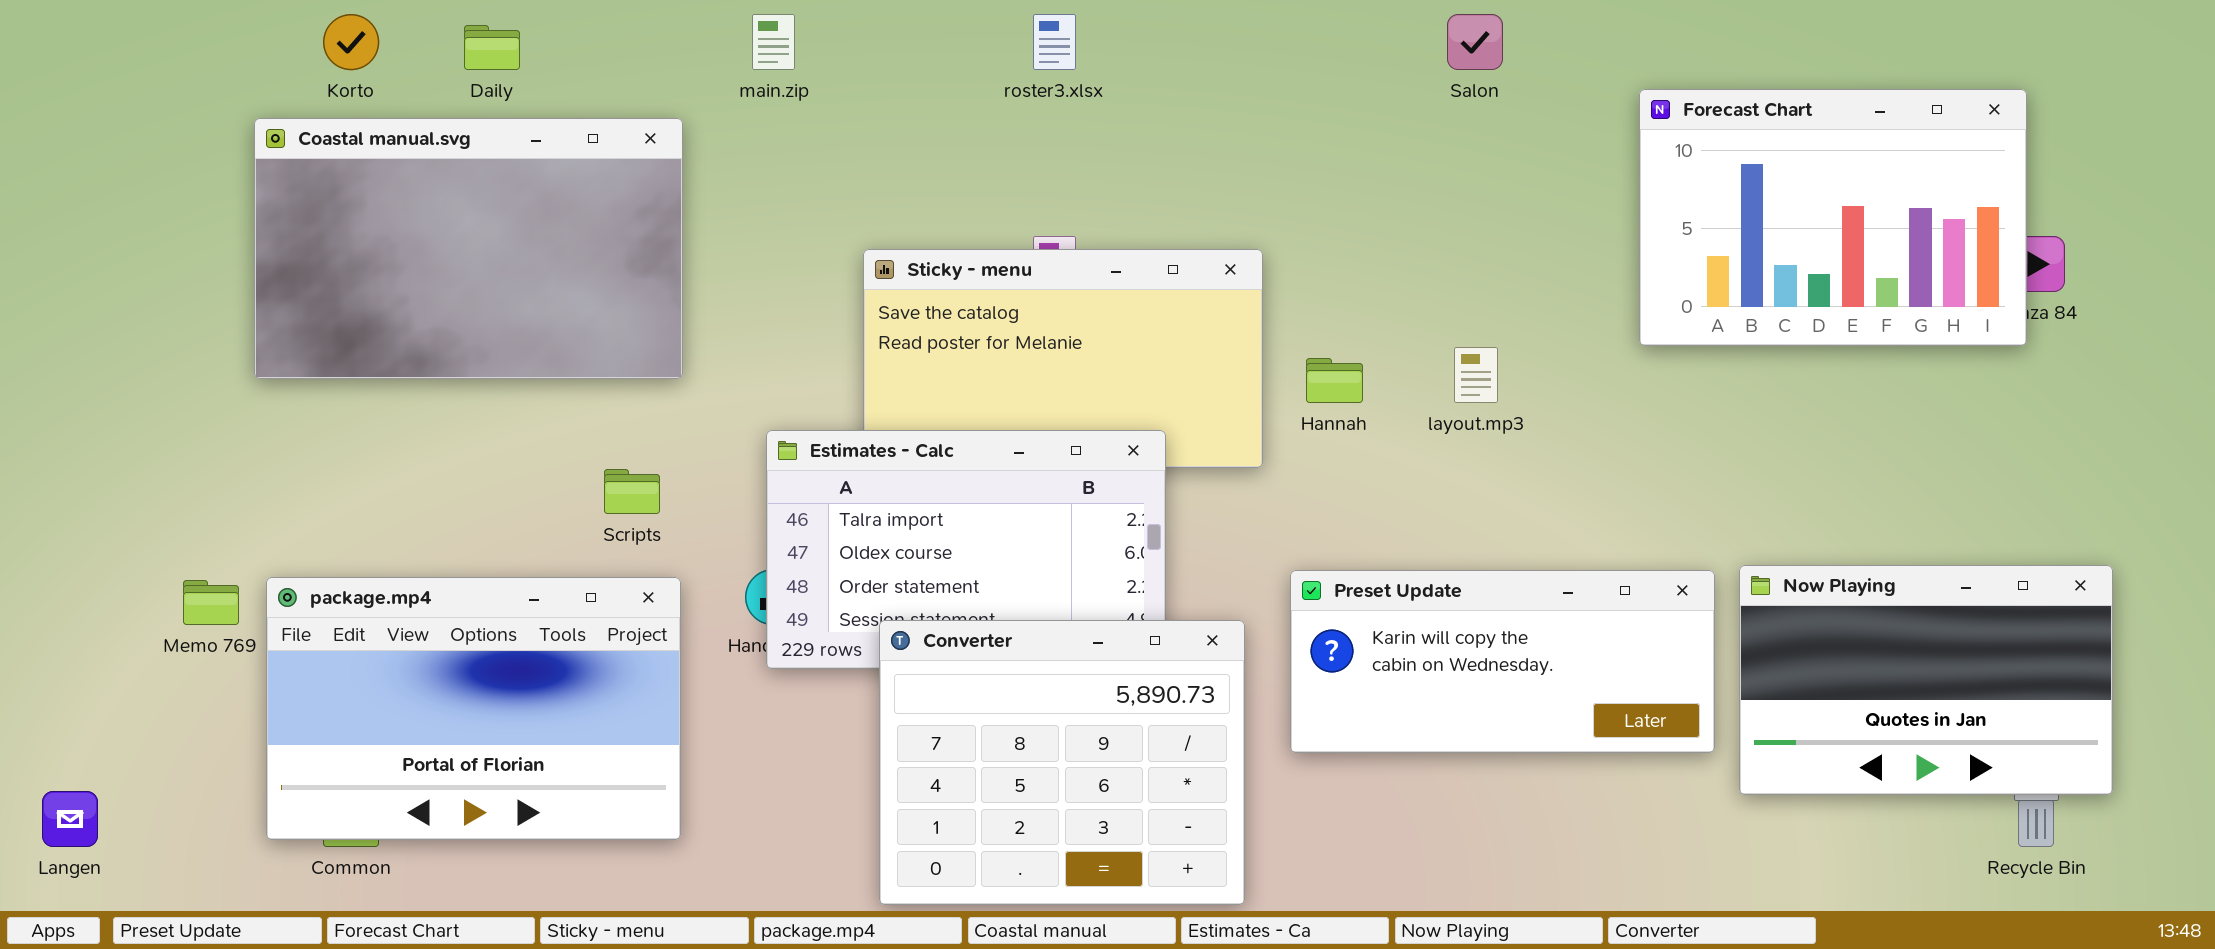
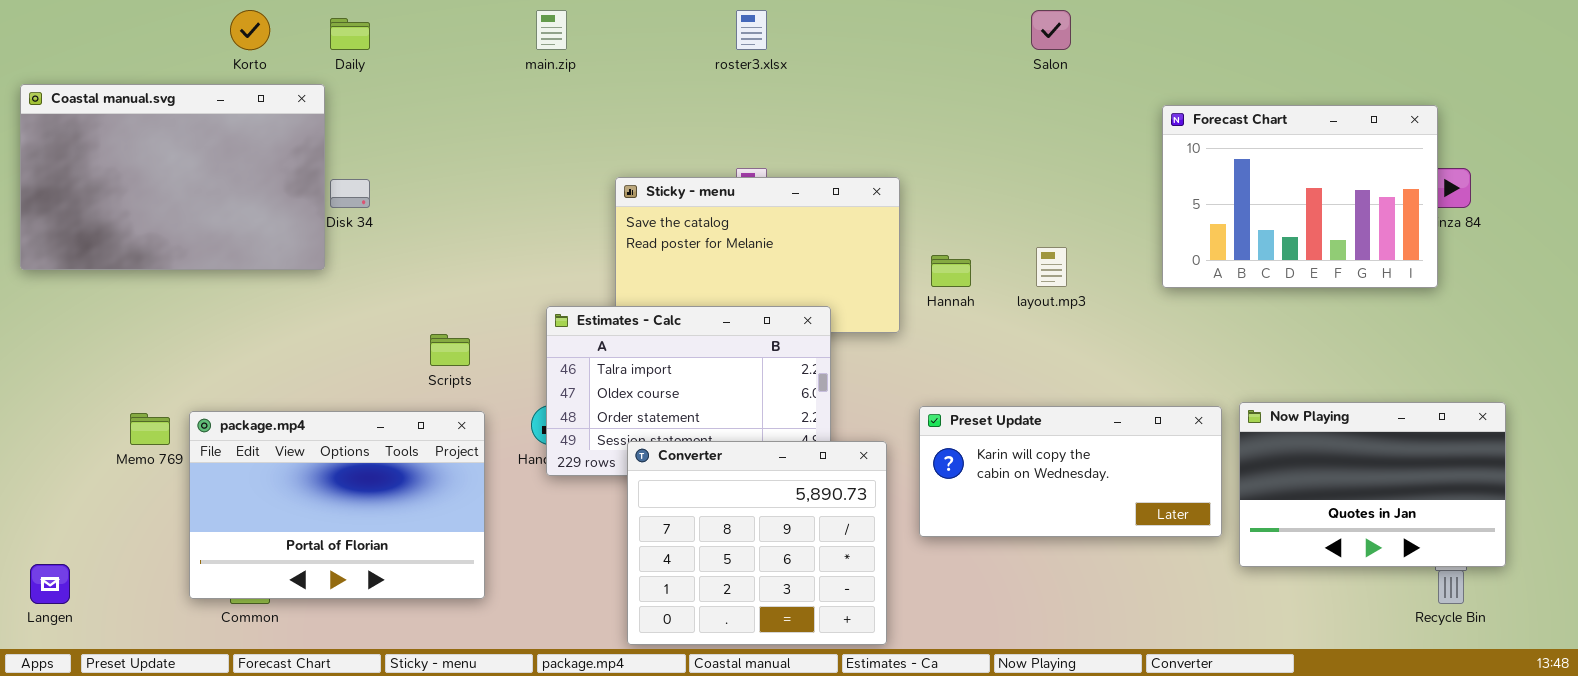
Forecast Chart: [1639,89,2027,346] -> [1162,105,1438,288], moved
Coastal manual.svg: [254,118,683,379] -> [20,84,325,270], moved

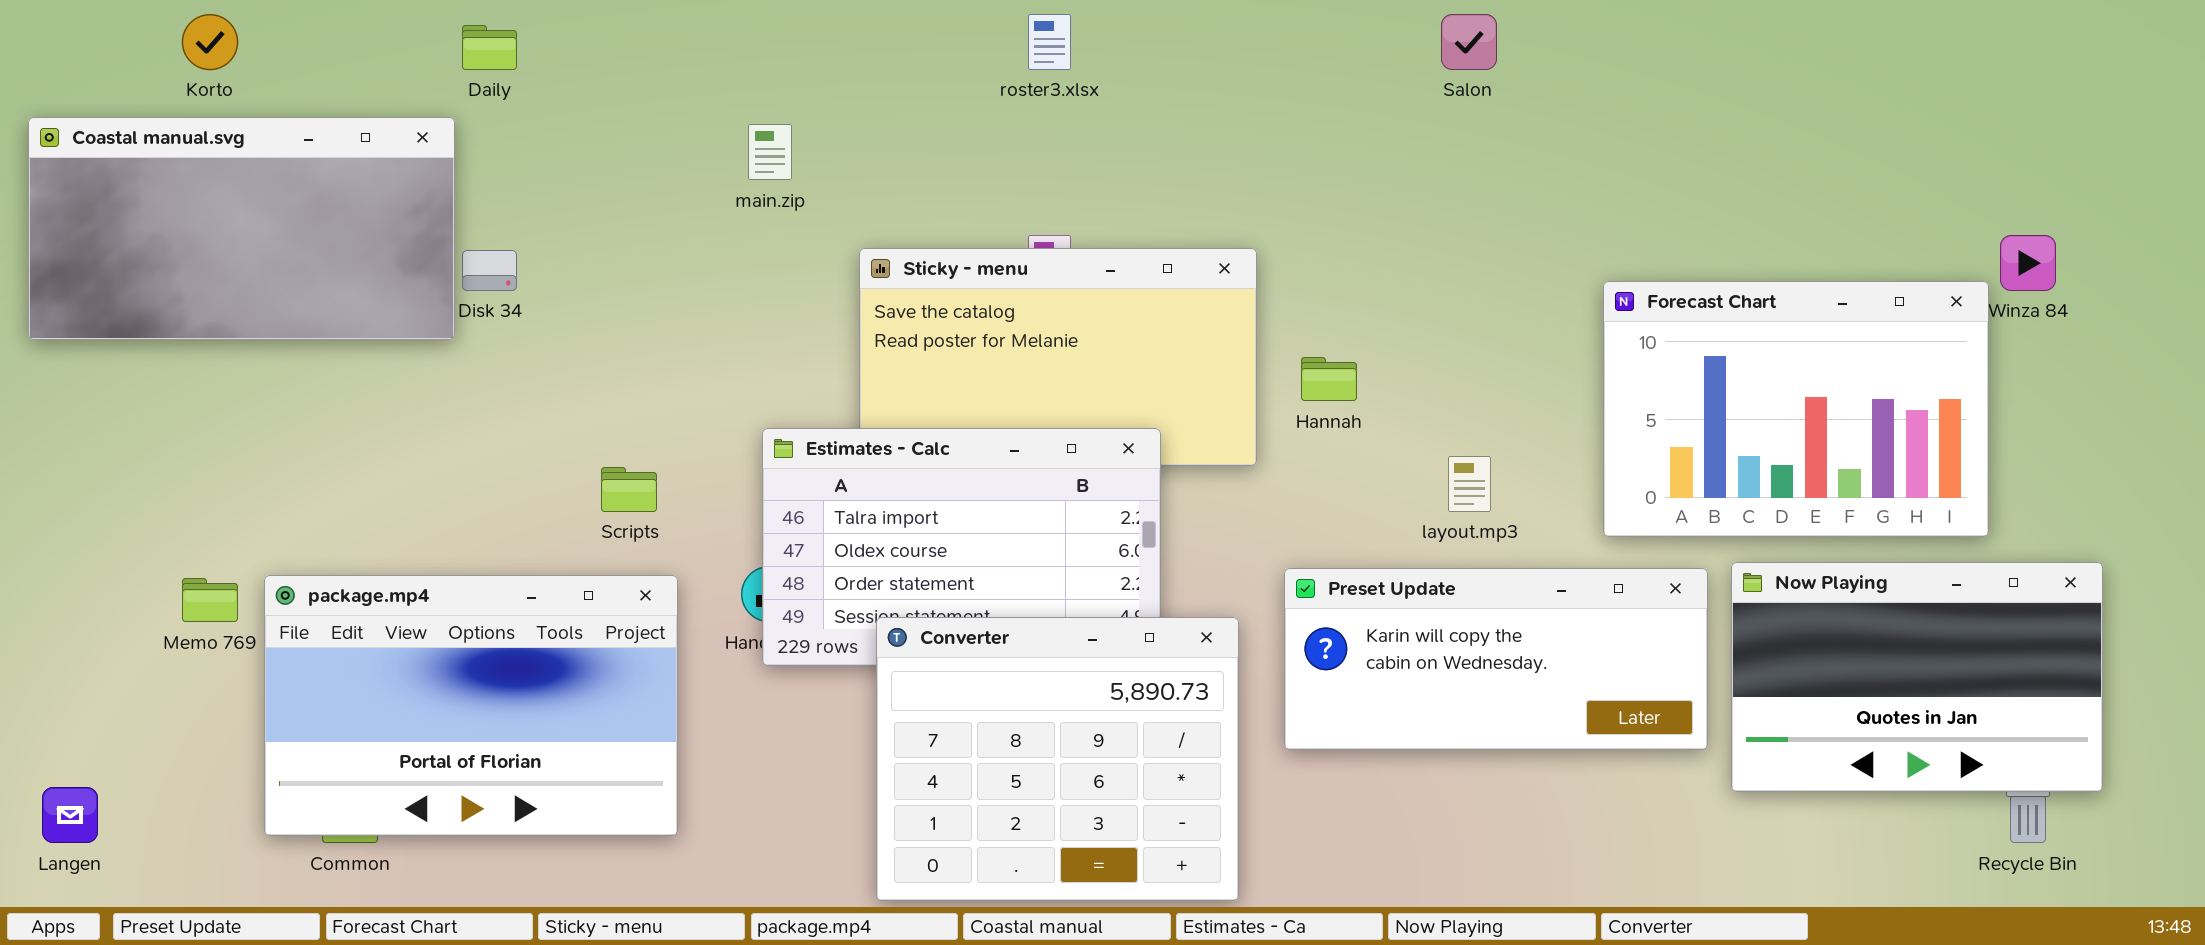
Korto: [230,10,270,50] -> [182,14,238,70], moved
main.zip: [536,10,567,50] -> [748,124,792,180], moved
Coastal manual.svg: [20,84,325,270] -> [28,117,455,340], resized
Forecast Chart: [1162,105,1438,288] -> [1603,281,1989,537], moved
layout.mp3: [1036,247,1067,287] -> [1448,456,1491,512], moved

